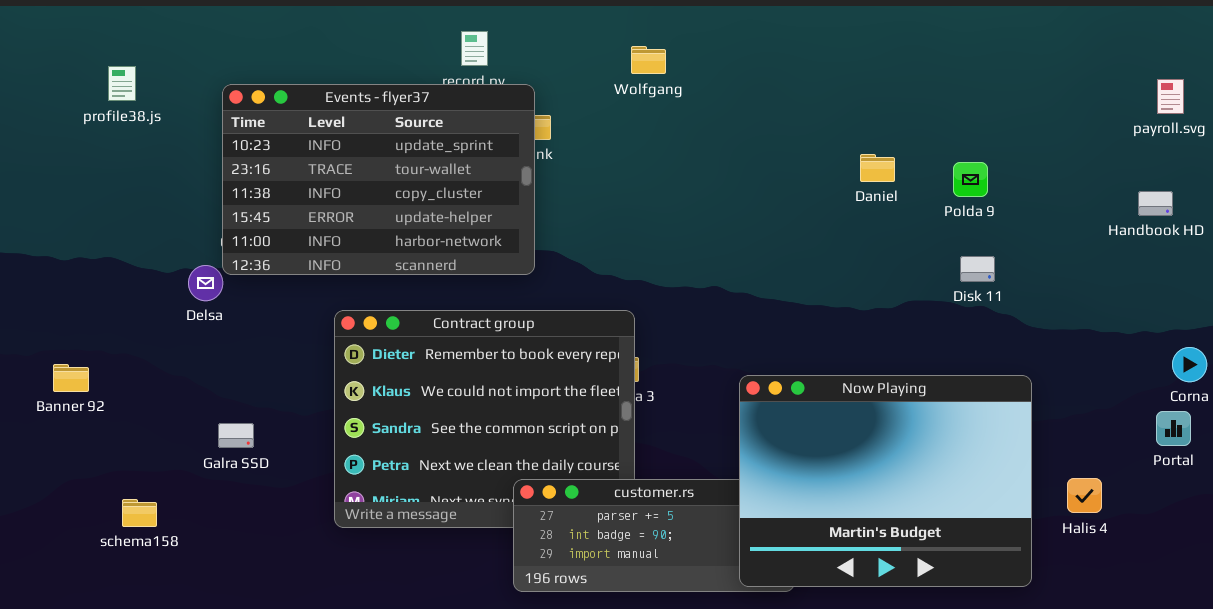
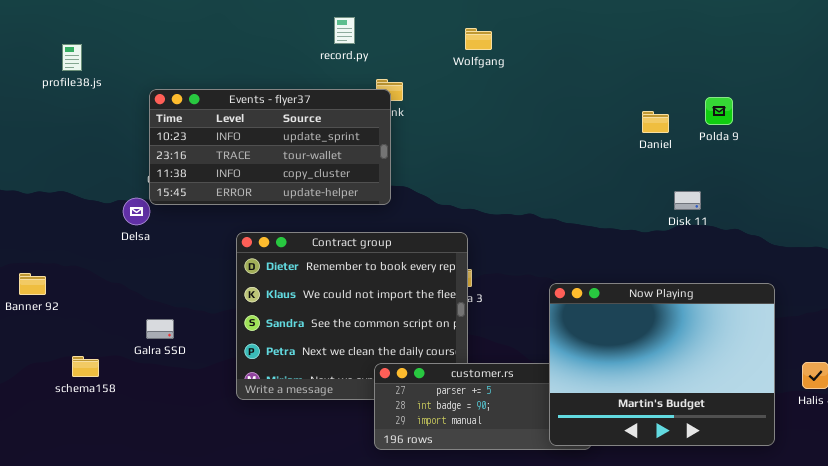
Events - flyer37: [222,84,535,275] -> [149,89,391,205], resized
Polda 9: [953,162,988,197] -> [705,97,733,125], moved
Disk 11: [960,256,995,282] -> [674,191,701,210], moved
schema158: [122,499,157,527] -> [72,356,99,377], moved

